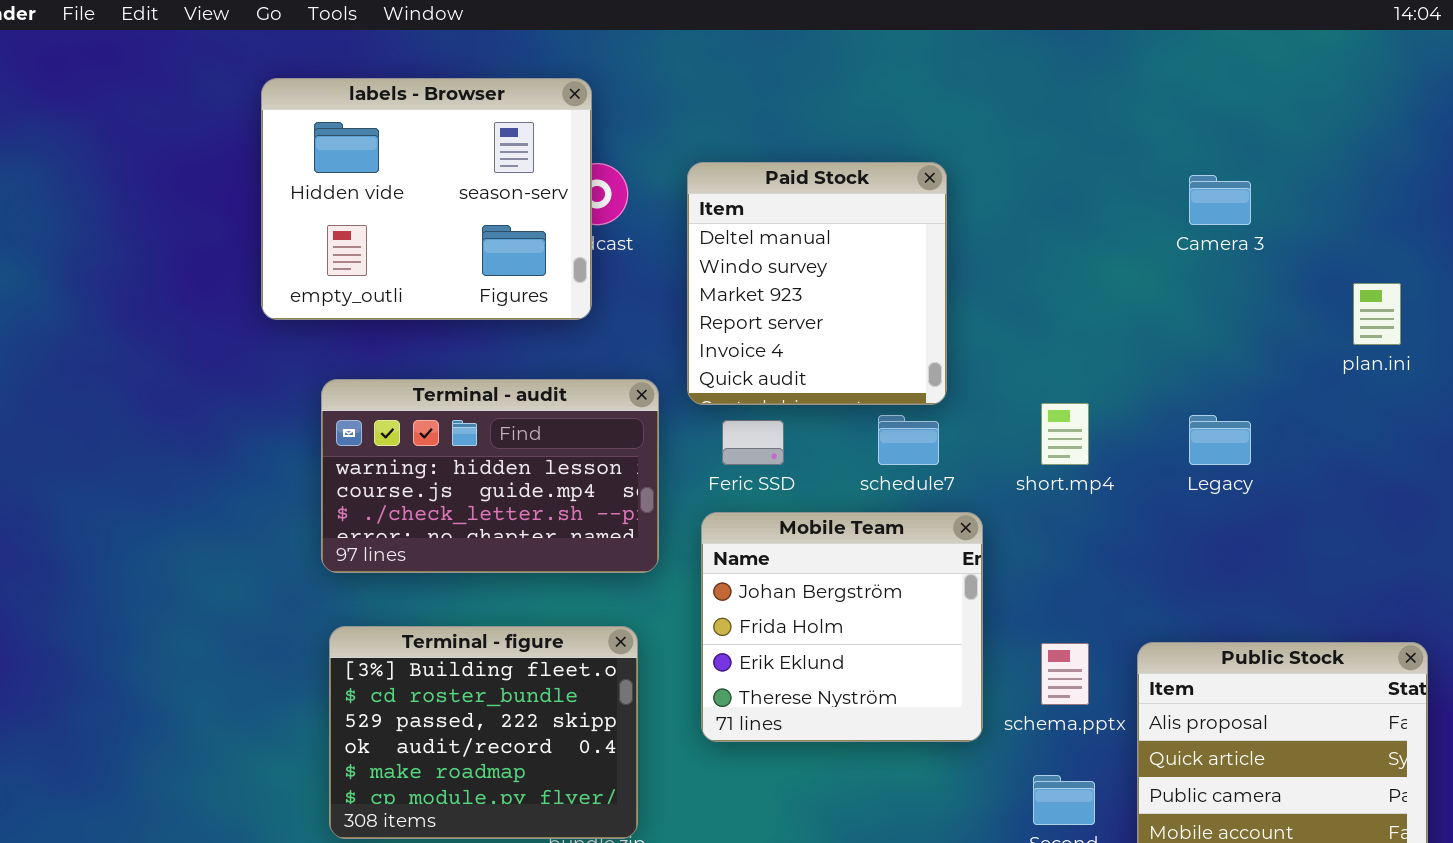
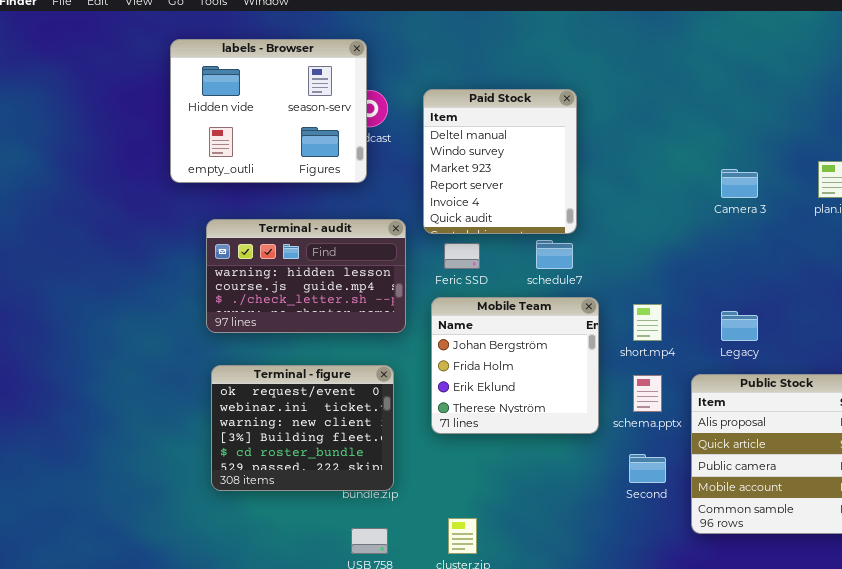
Camera 3: [1189,175,1251,225] -> [721,169,758,198], moved
short.mp4: [1041,403,1089,465] -> [633,304,662,341], moved
Legacy: [1189,415,1251,465] -> [721,311,758,341], moved
Terminal - figure: [329,626,638,839] -> [211,365,394,491], scrolled up 3 rows

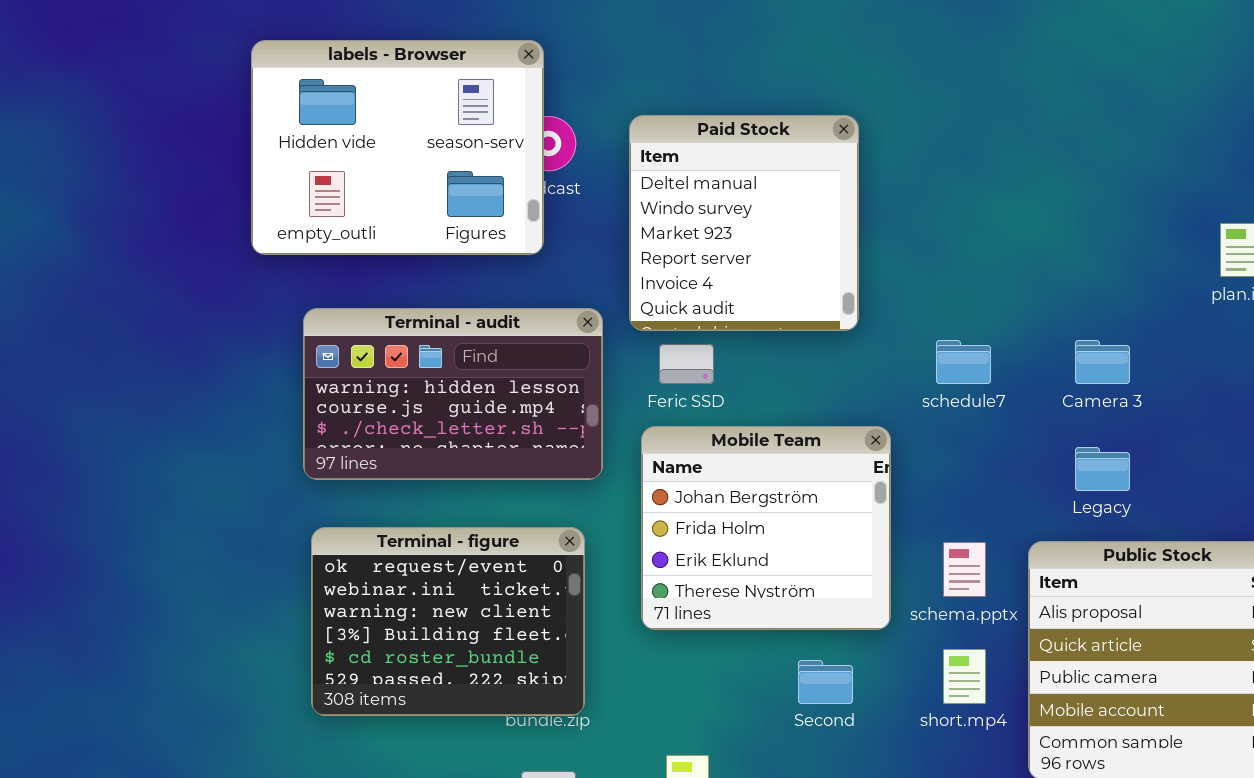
Camera 3: [721,169,758,198] -> [1075,340,1130,384], moved
schedule7: [536,240,573,269] -> [936,340,991,384], moved
short.mp4: [633,304,662,341] -> [943,649,986,704], moved
Second: [629,454,666,483] -> [798,660,853,704], moved

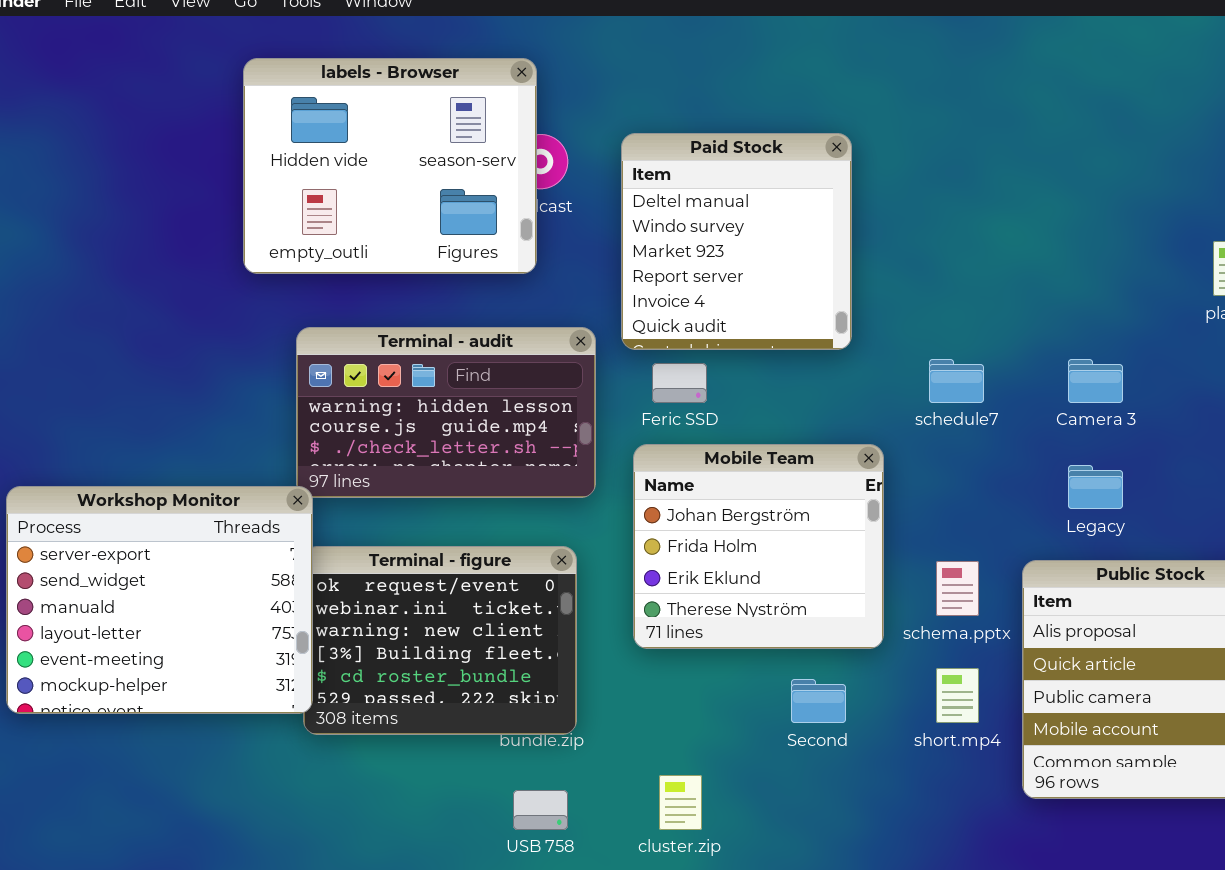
Workshop Monitor: none -> [6,486,313,714], opened

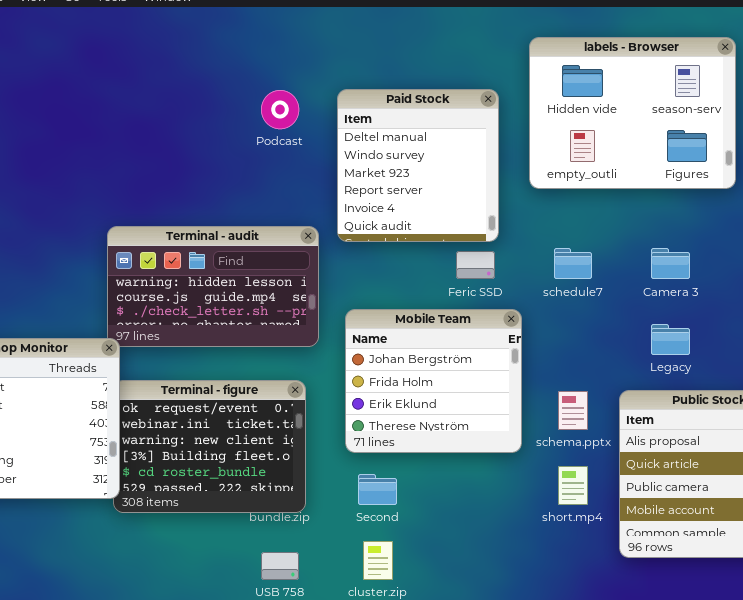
labels - Browser: [243,58,537,274] -> [529,37,736,189], moved
Feric SSD: [652,363,707,403] -> [456,251,495,279], moved
Second: [791,679,846,723] -> [358,474,397,505], moved

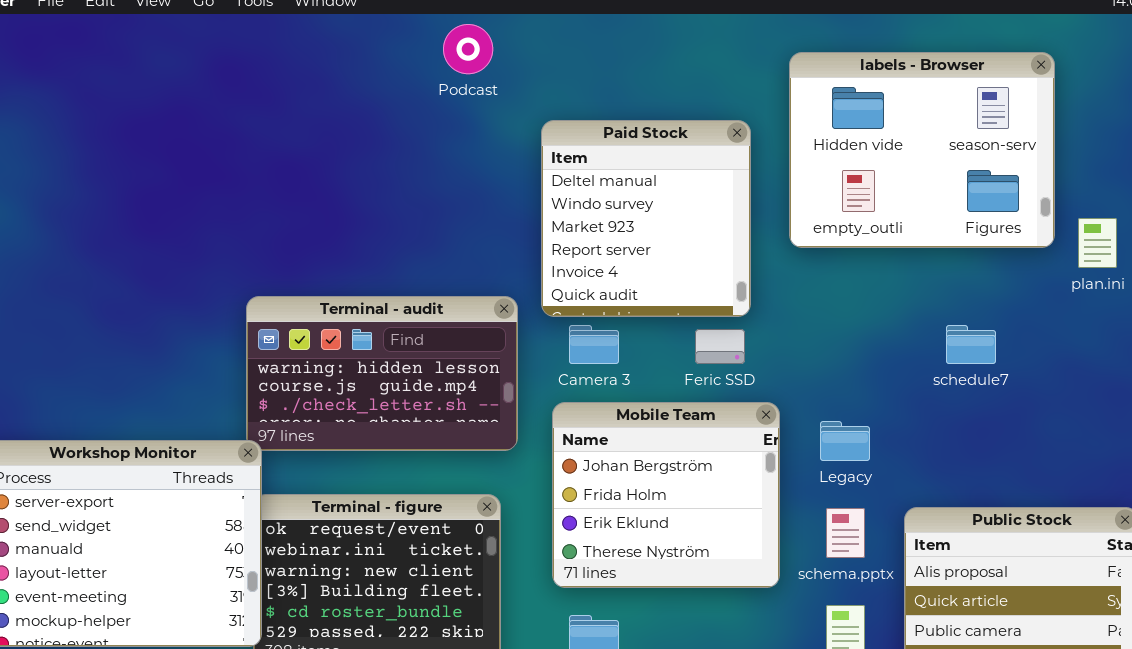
Podcast: [261,90,299,129] -> [443,24,493,74], moved
schedule7: [554,248,592,279] -> [946,325,996,364], moved
Camera 3: [651,248,690,279] -> [569,325,619,364], moved
Legacy: [651,324,690,355] -> [820,421,870,461], moved

